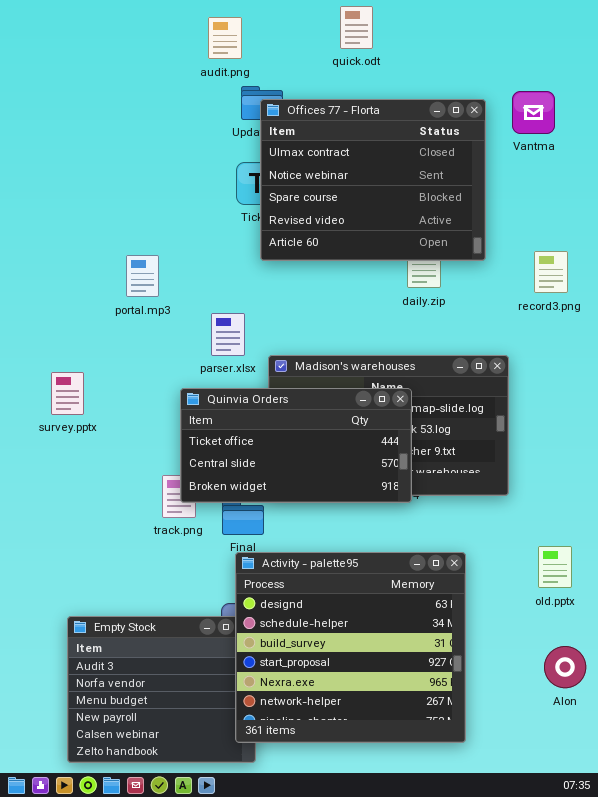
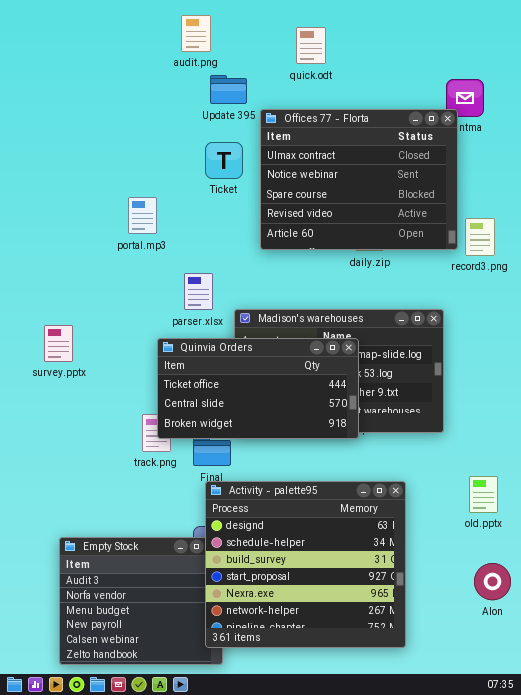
quick.odt: [340,6,373,49] -> [296,27,326,64], moved
Offices 77 - Florta: [260,99,486,261] -> [260,109,458,250], moved
portal.mp3: [126,255,159,297] -> [128,197,157,234], moved

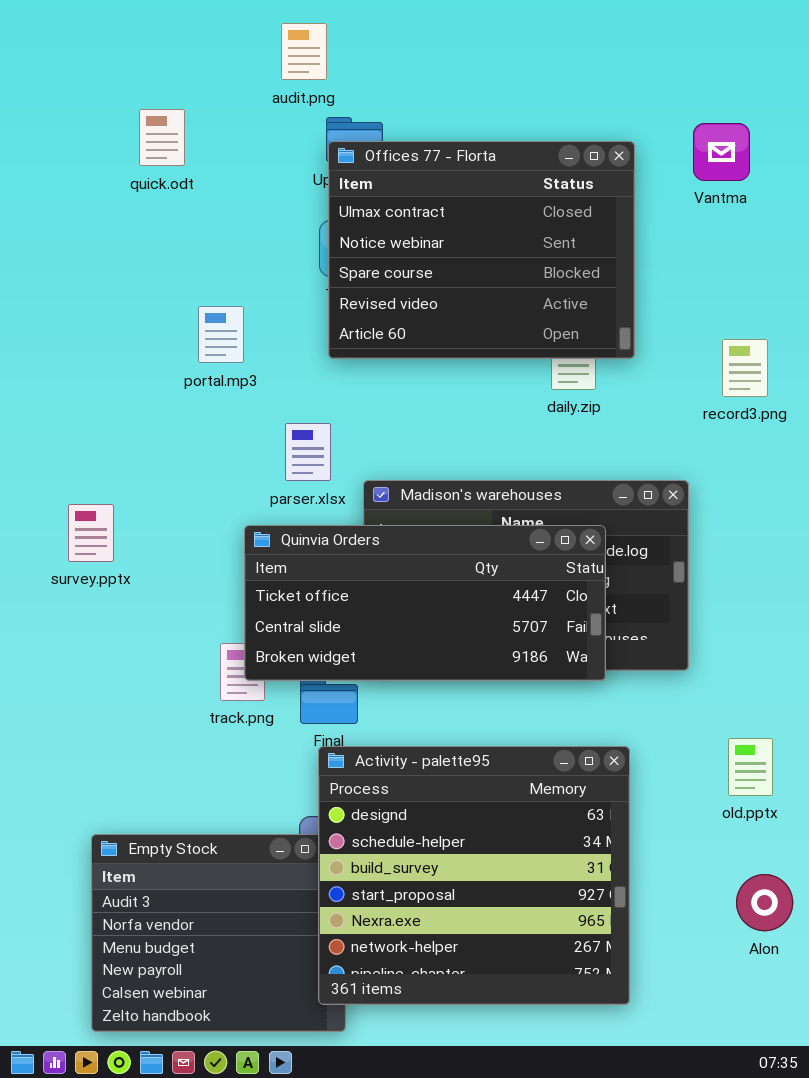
quick.odt: [296,27,326,64] -> [139,109,185,166], moved
Offices 77 - Florta: [260,109,458,250] -> [328,141,635,359], moved
Quinvia Orders: [157,338,359,439] -> [244,525,606,681], resized

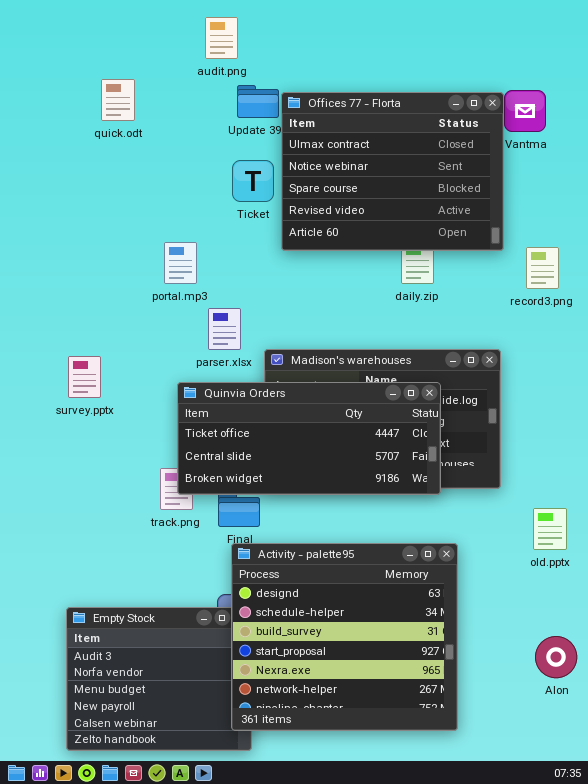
Offices 77 - Florta: [328,141,635,359] -> [281,92,504,251], moved
portal.mp3: [198,306,244,363] -> [164,242,197,284], moved
survey.pptx: [68,504,114,562] -> [68,356,101,398], moved
old.pptx: [728,738,773,796] -> [533,508,567,550], moved

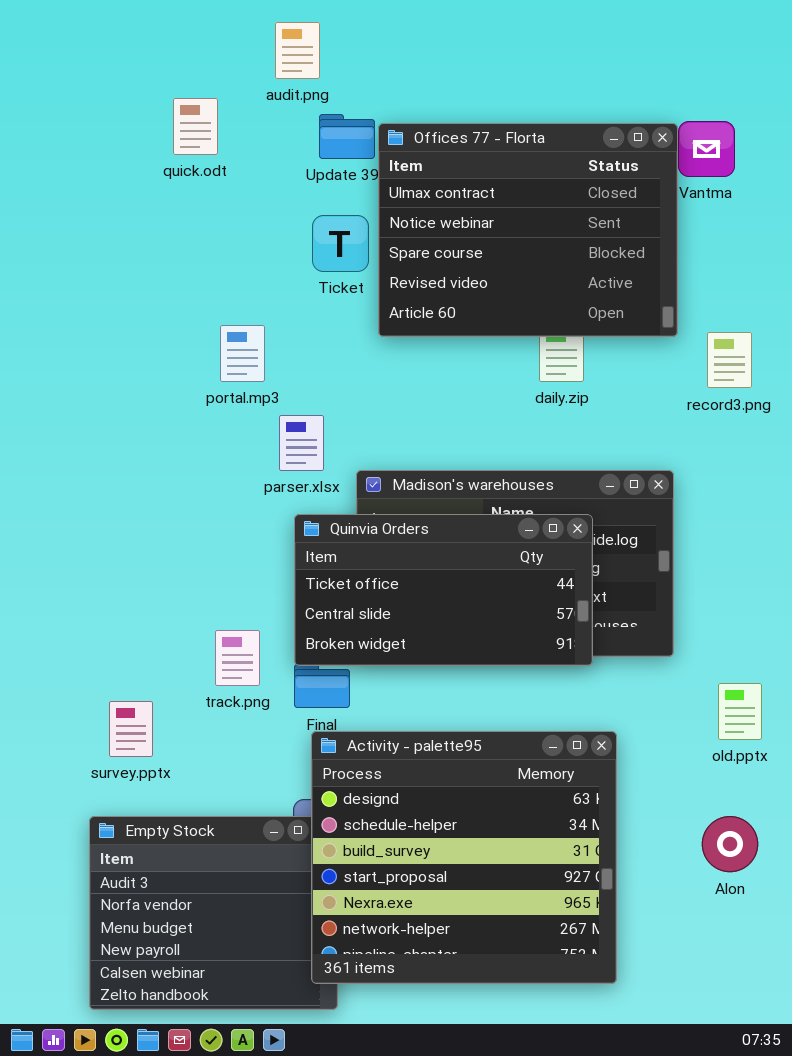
quick.odt: [101,79,135,121] -> [173,98,218,155], moved
survey.pptx: [68,356,101,398] -> [109,701,153,757], moved
Quinvia Orders: [177,382,441,495] -> [294,514,593,666], resized
Alon: [535,636,577,678] -> [702,816,758,872], moved

